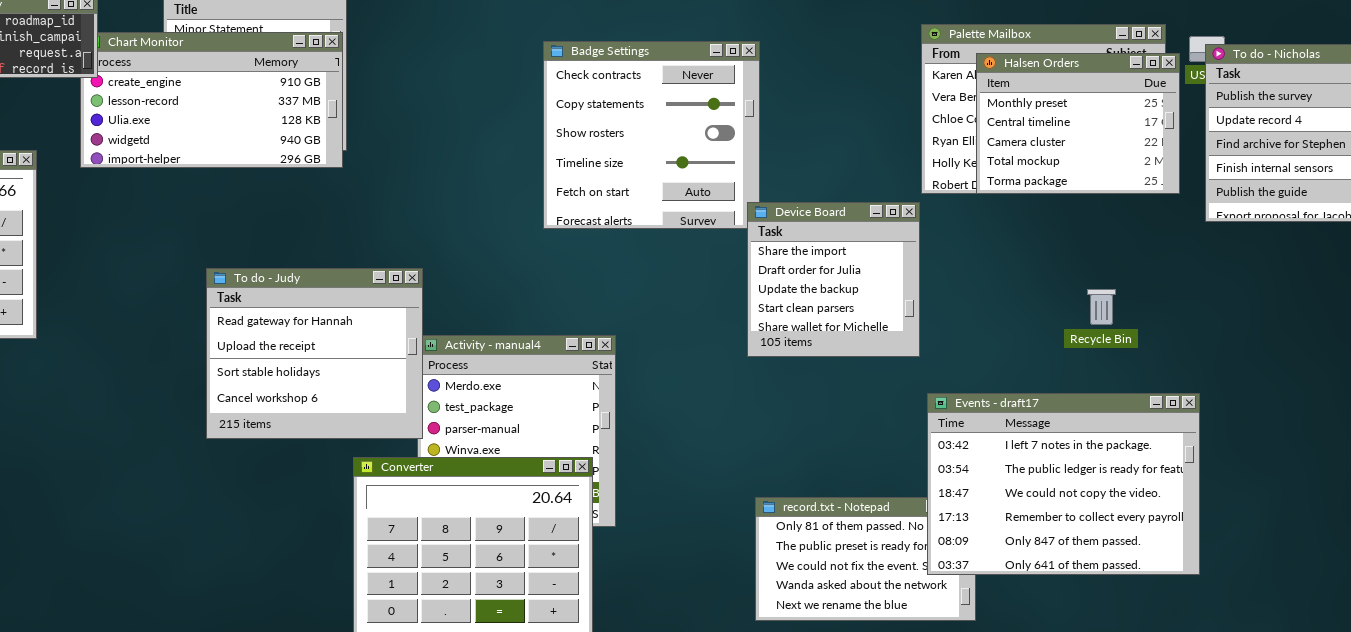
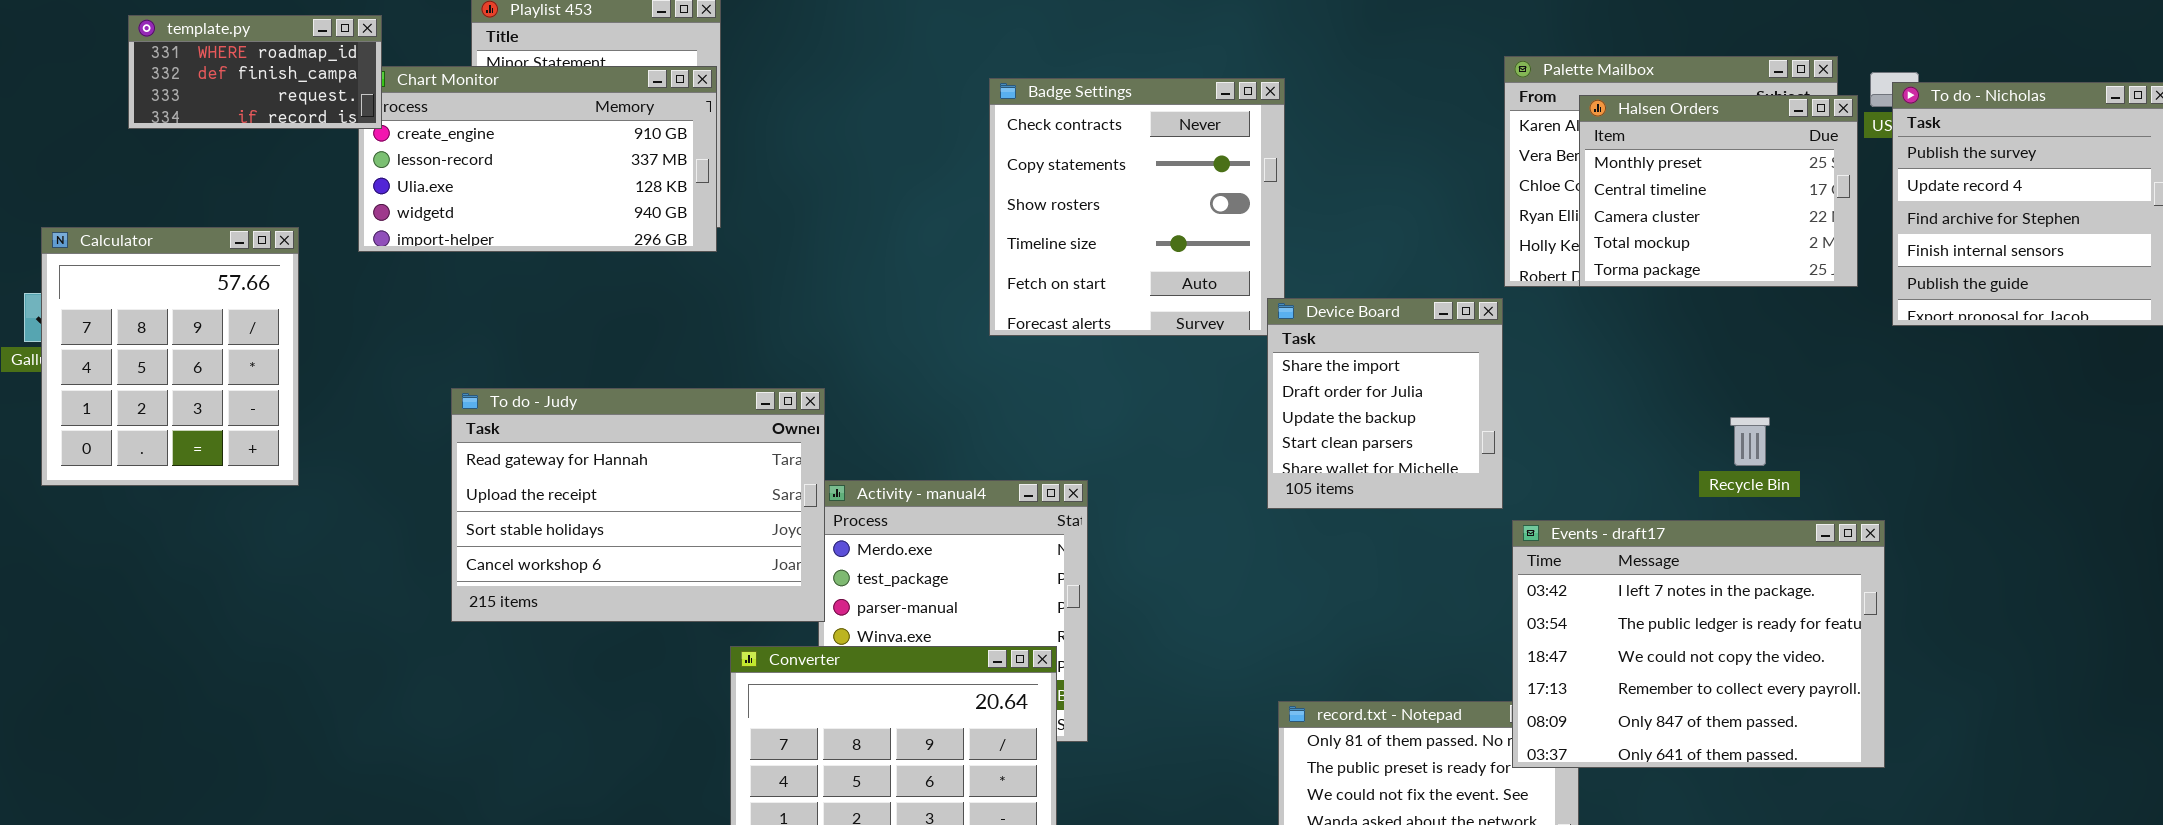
To do - Judy: [206,268,423,439] -> [451,388,825,622], resized
Events - draft17: [927,393,1200,575] -> [1512,520,1885,768], moved

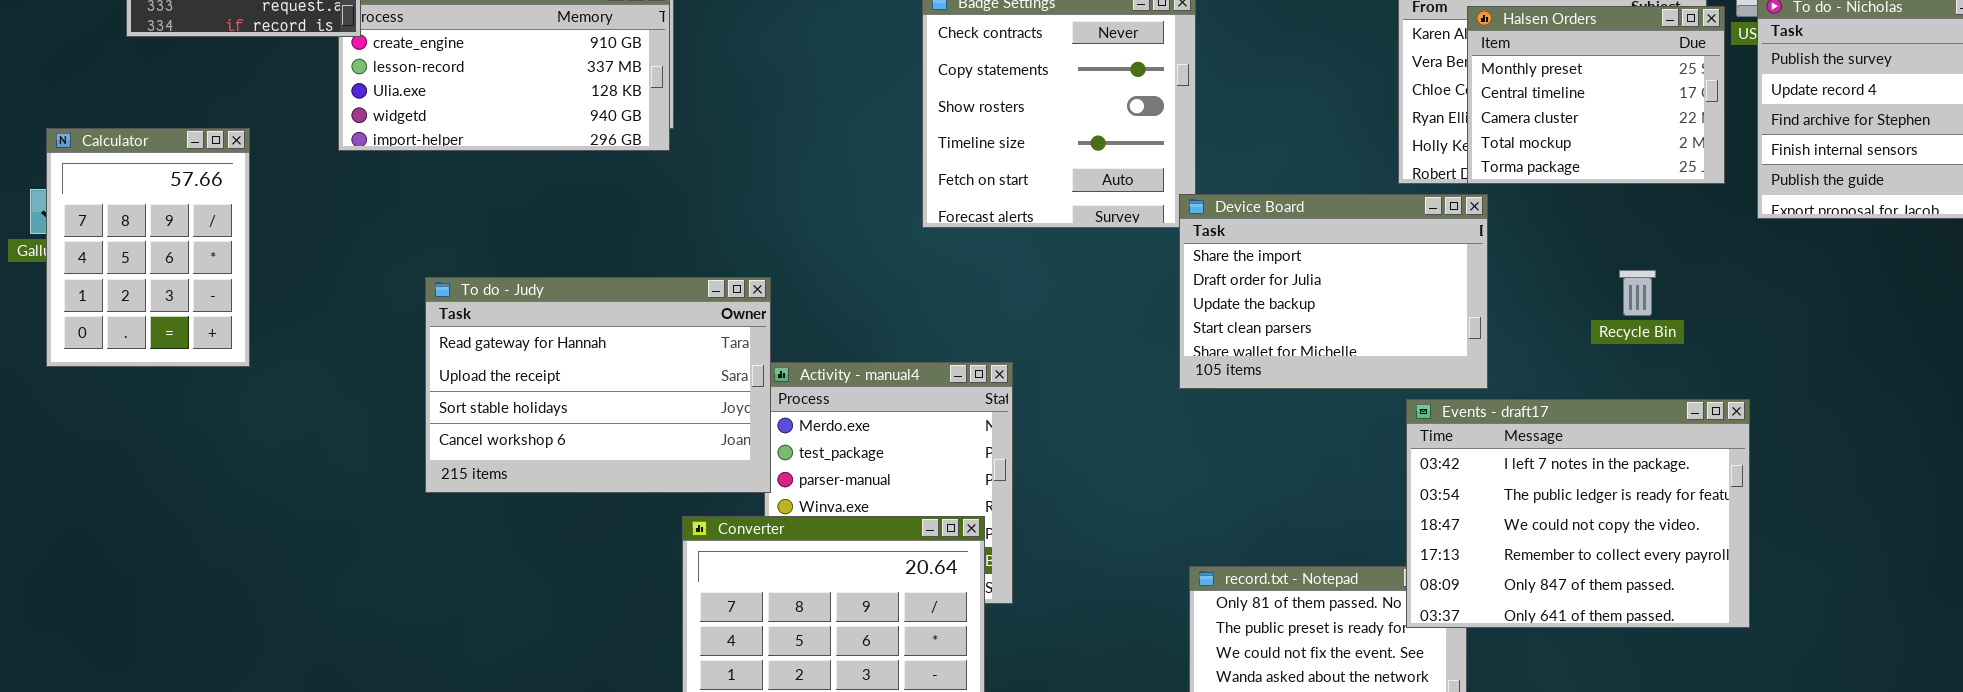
Calculator: [41,227,299,486] -> [46,128,250,367], resized
Device Board: [1267,298,1503,509] -> [1179,194,1488,389], resized
Recycle Bin: [1730,417,1770,466] -> [1619,270,1656,316], moved

